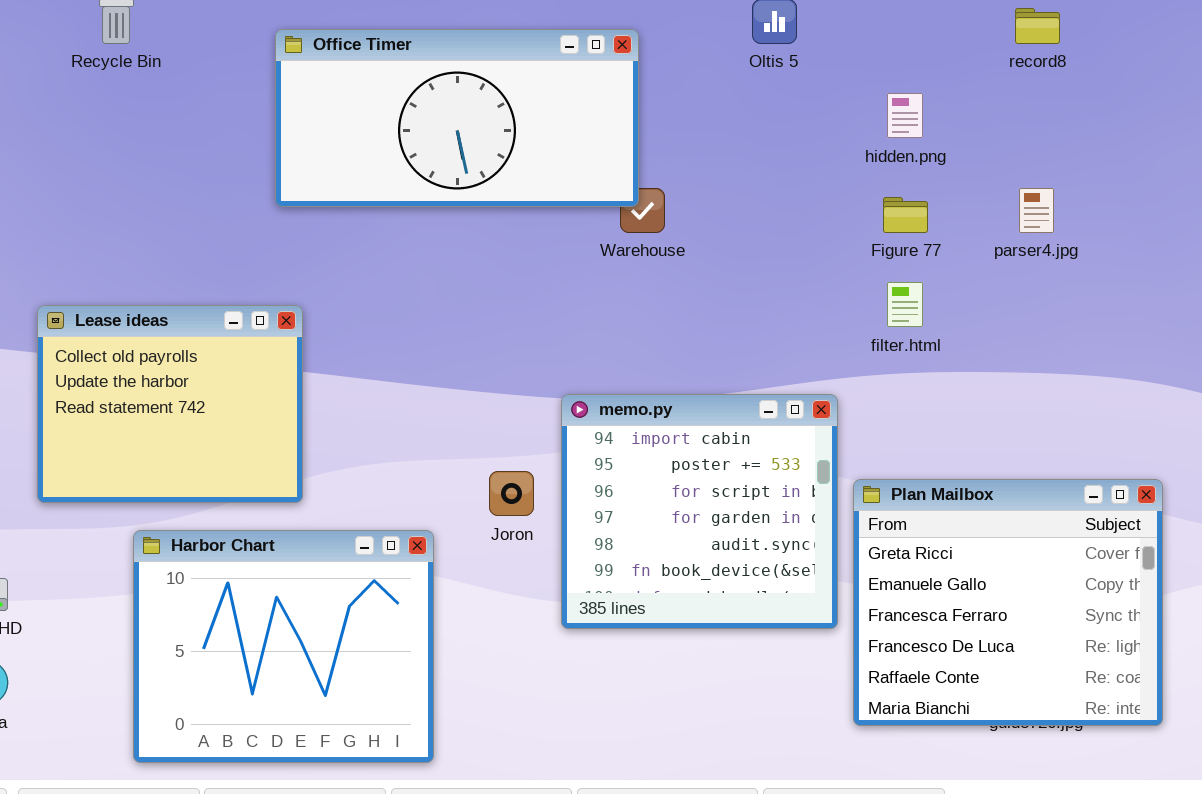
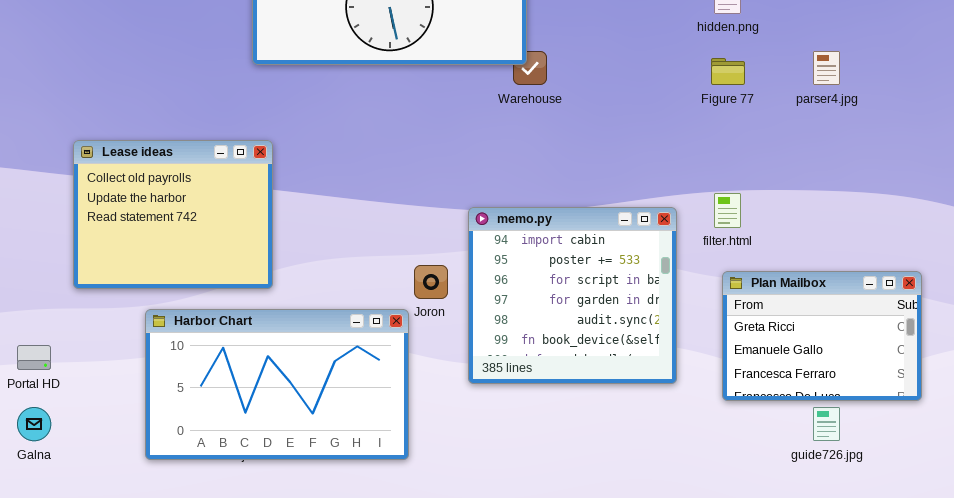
filter.html: [887,282,923,327] -> [714,193,741,228], moved
Plan Mailbox: [853,479,1163,726] -> [722,271,922,401], resized
Harbor Chart: [133,530,434,763] -> [145,309,409,460], resized

